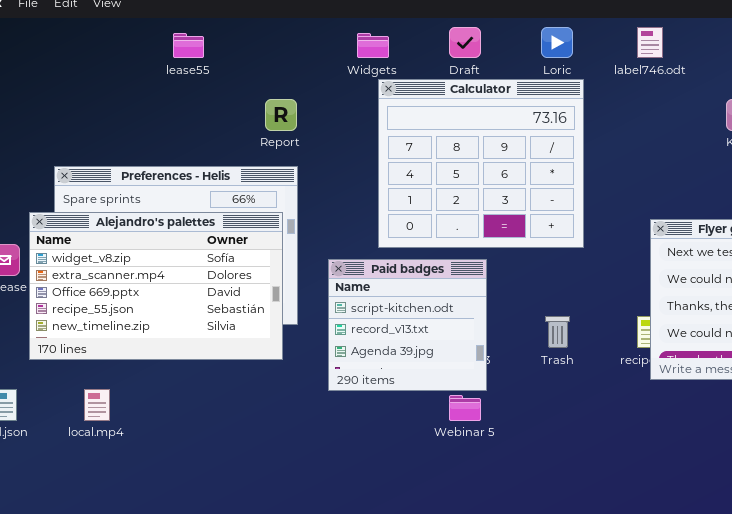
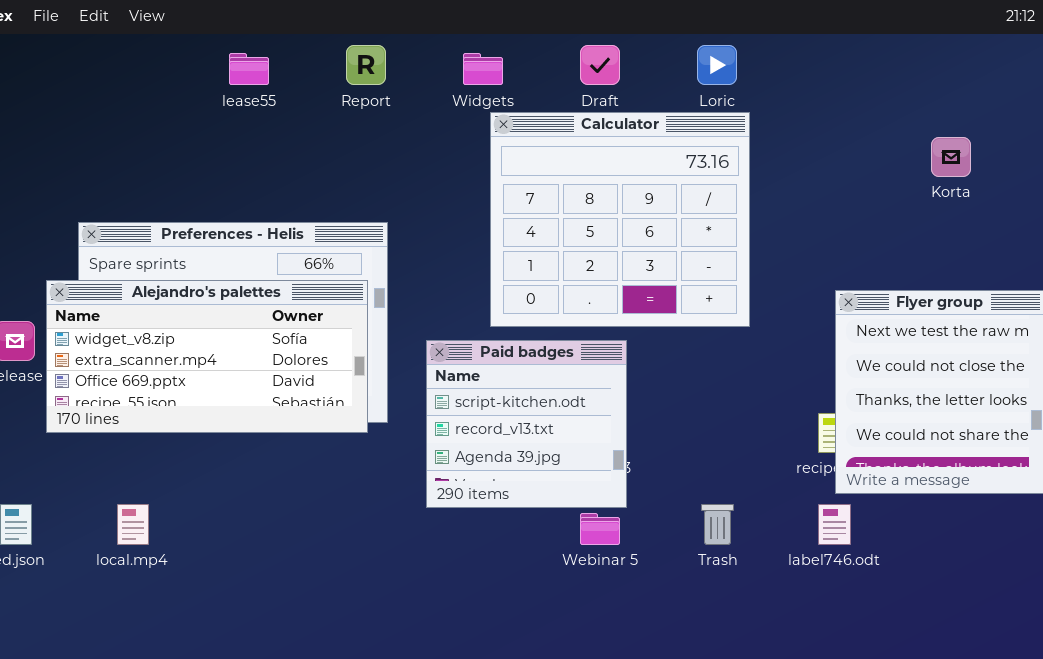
label746.odt: [637,27,663,58] -> [818,504,851,545], moved
Report: [265,99,297,131] -> [346,45,386,85], moved
Alejandro's palettes: [29,212,283,360] -> [46,280,368,433], resized
Trash: [545,316,570,348] -> [701,504,734,545], moved

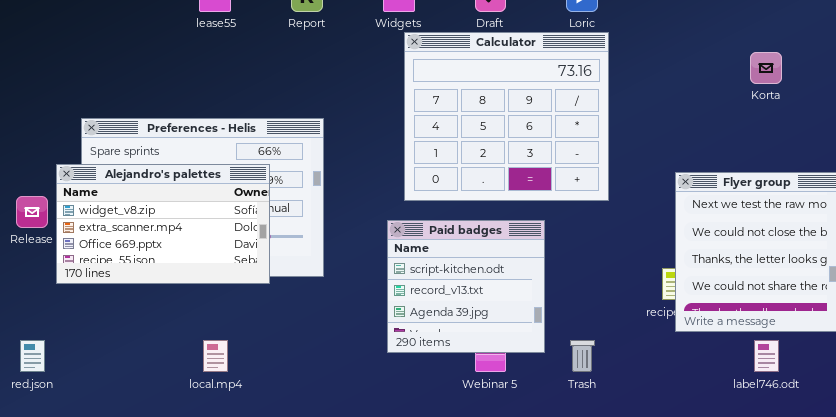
Alejandro's palettes: [46,280,368,433] -> [56,164,270,284], resized
Paid badges: [426,340,627,508] -> [387,220,545,353], moved
local.mp4: [117,504,149,545] -> [203,340,228,372], moved
label746.odt: [818,504,851,545] -> [754,340,779,372], moved

